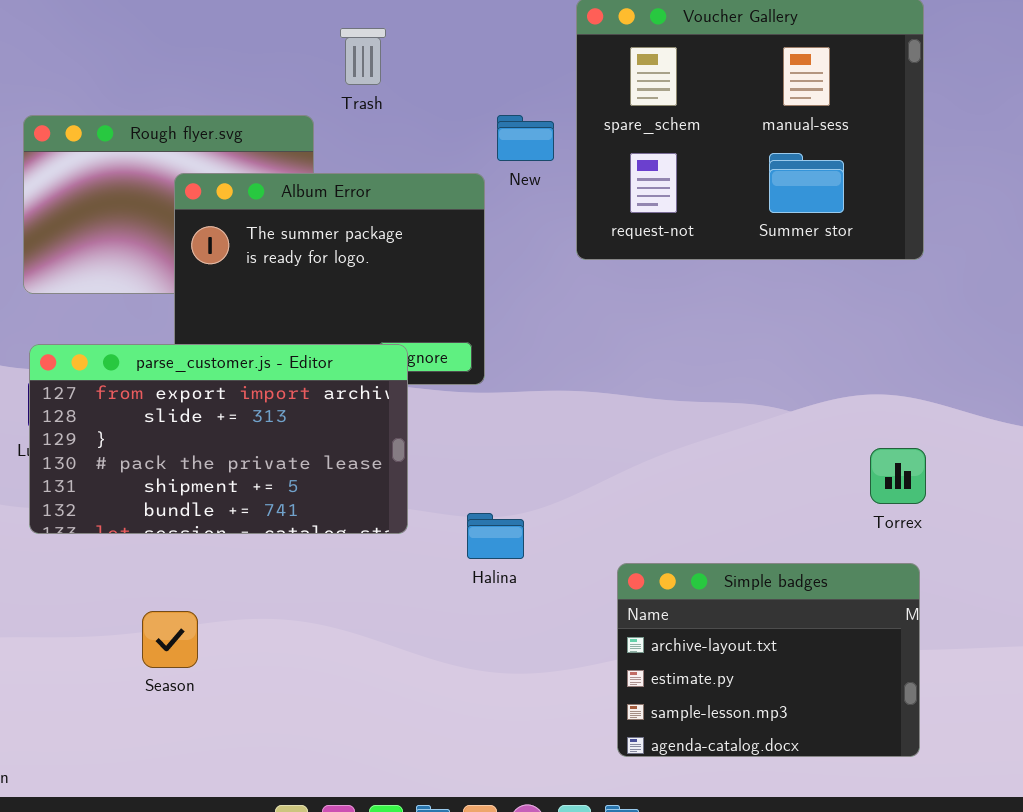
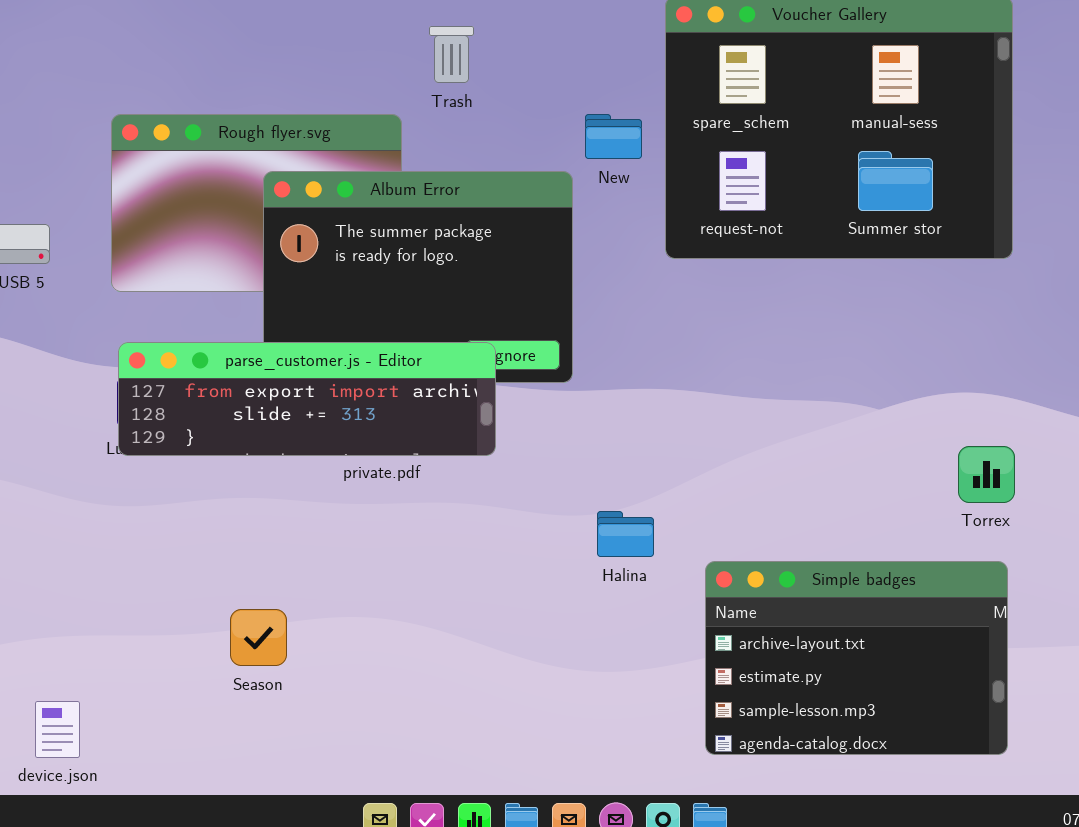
parse_customer.js - Editor: [29,344,408,534] -> [118,342,496,456], resized
Halina: [467,513,524,559] -> [597,511,654,557], moved

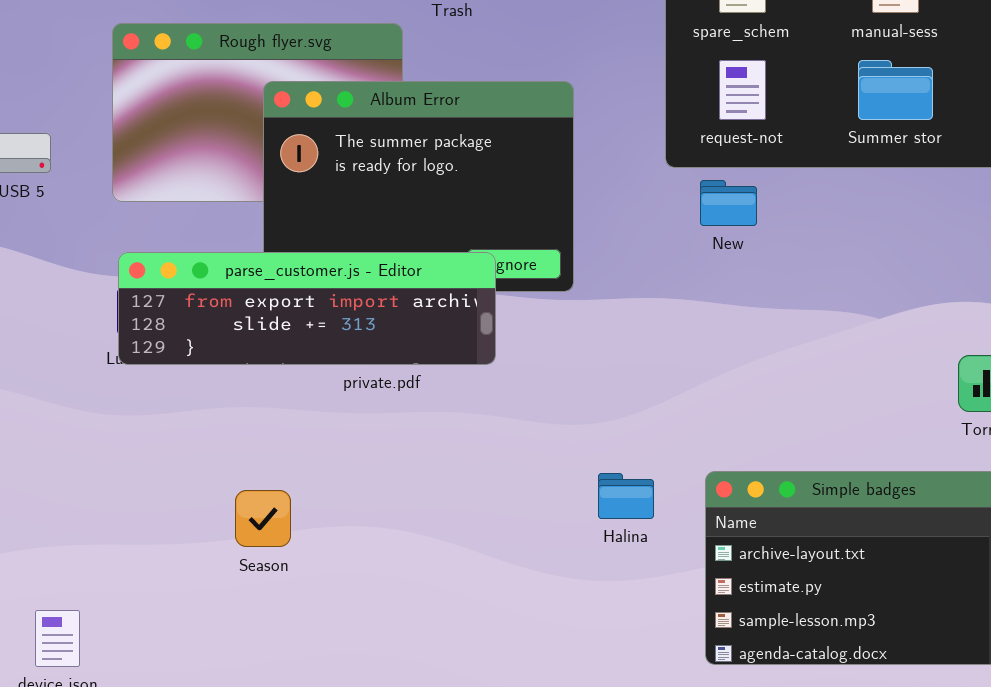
New: [585,114,642,159] -> [700,180,757,226], moved
Halina: [597,511,654,557] -> [598,473,654,519], moved
Season: [230,609,287,666] -> [235,490,291,547], moved

